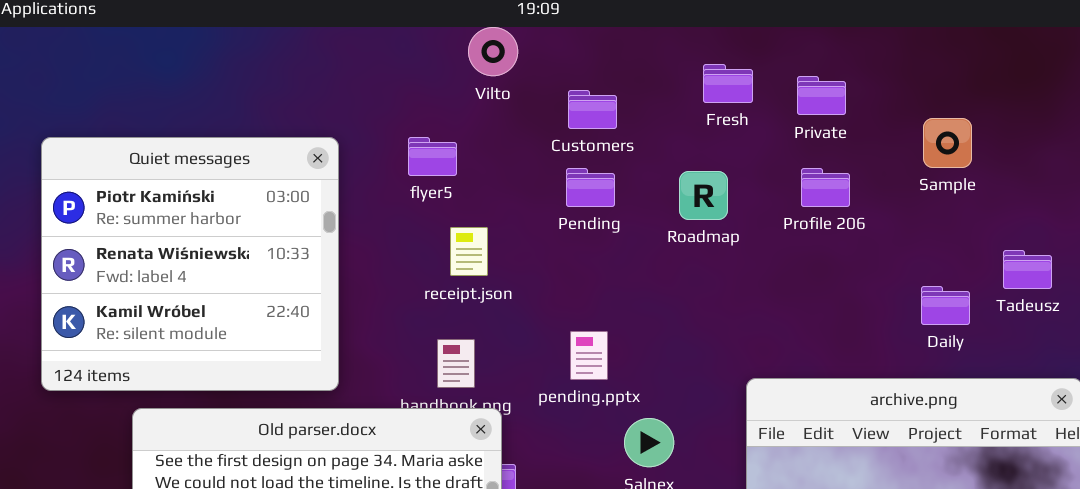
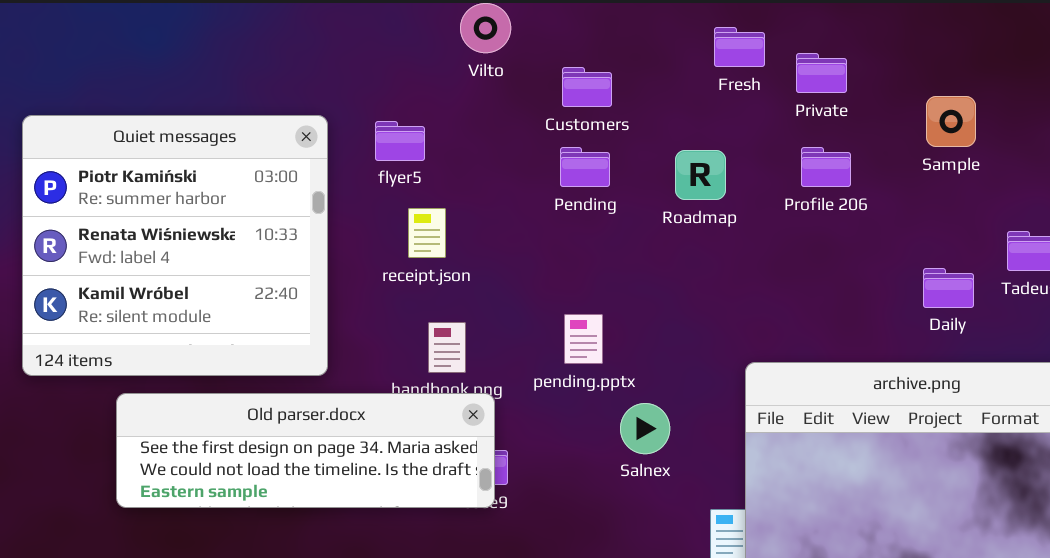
Fresh: [703,64,753,103] -> [714,27,765,67], moved
flyer5: [408,137,457,176] -> [375,121,425,161], moved
receipt.json: [450,227,488,276] -> [408,208,446,258], moved

